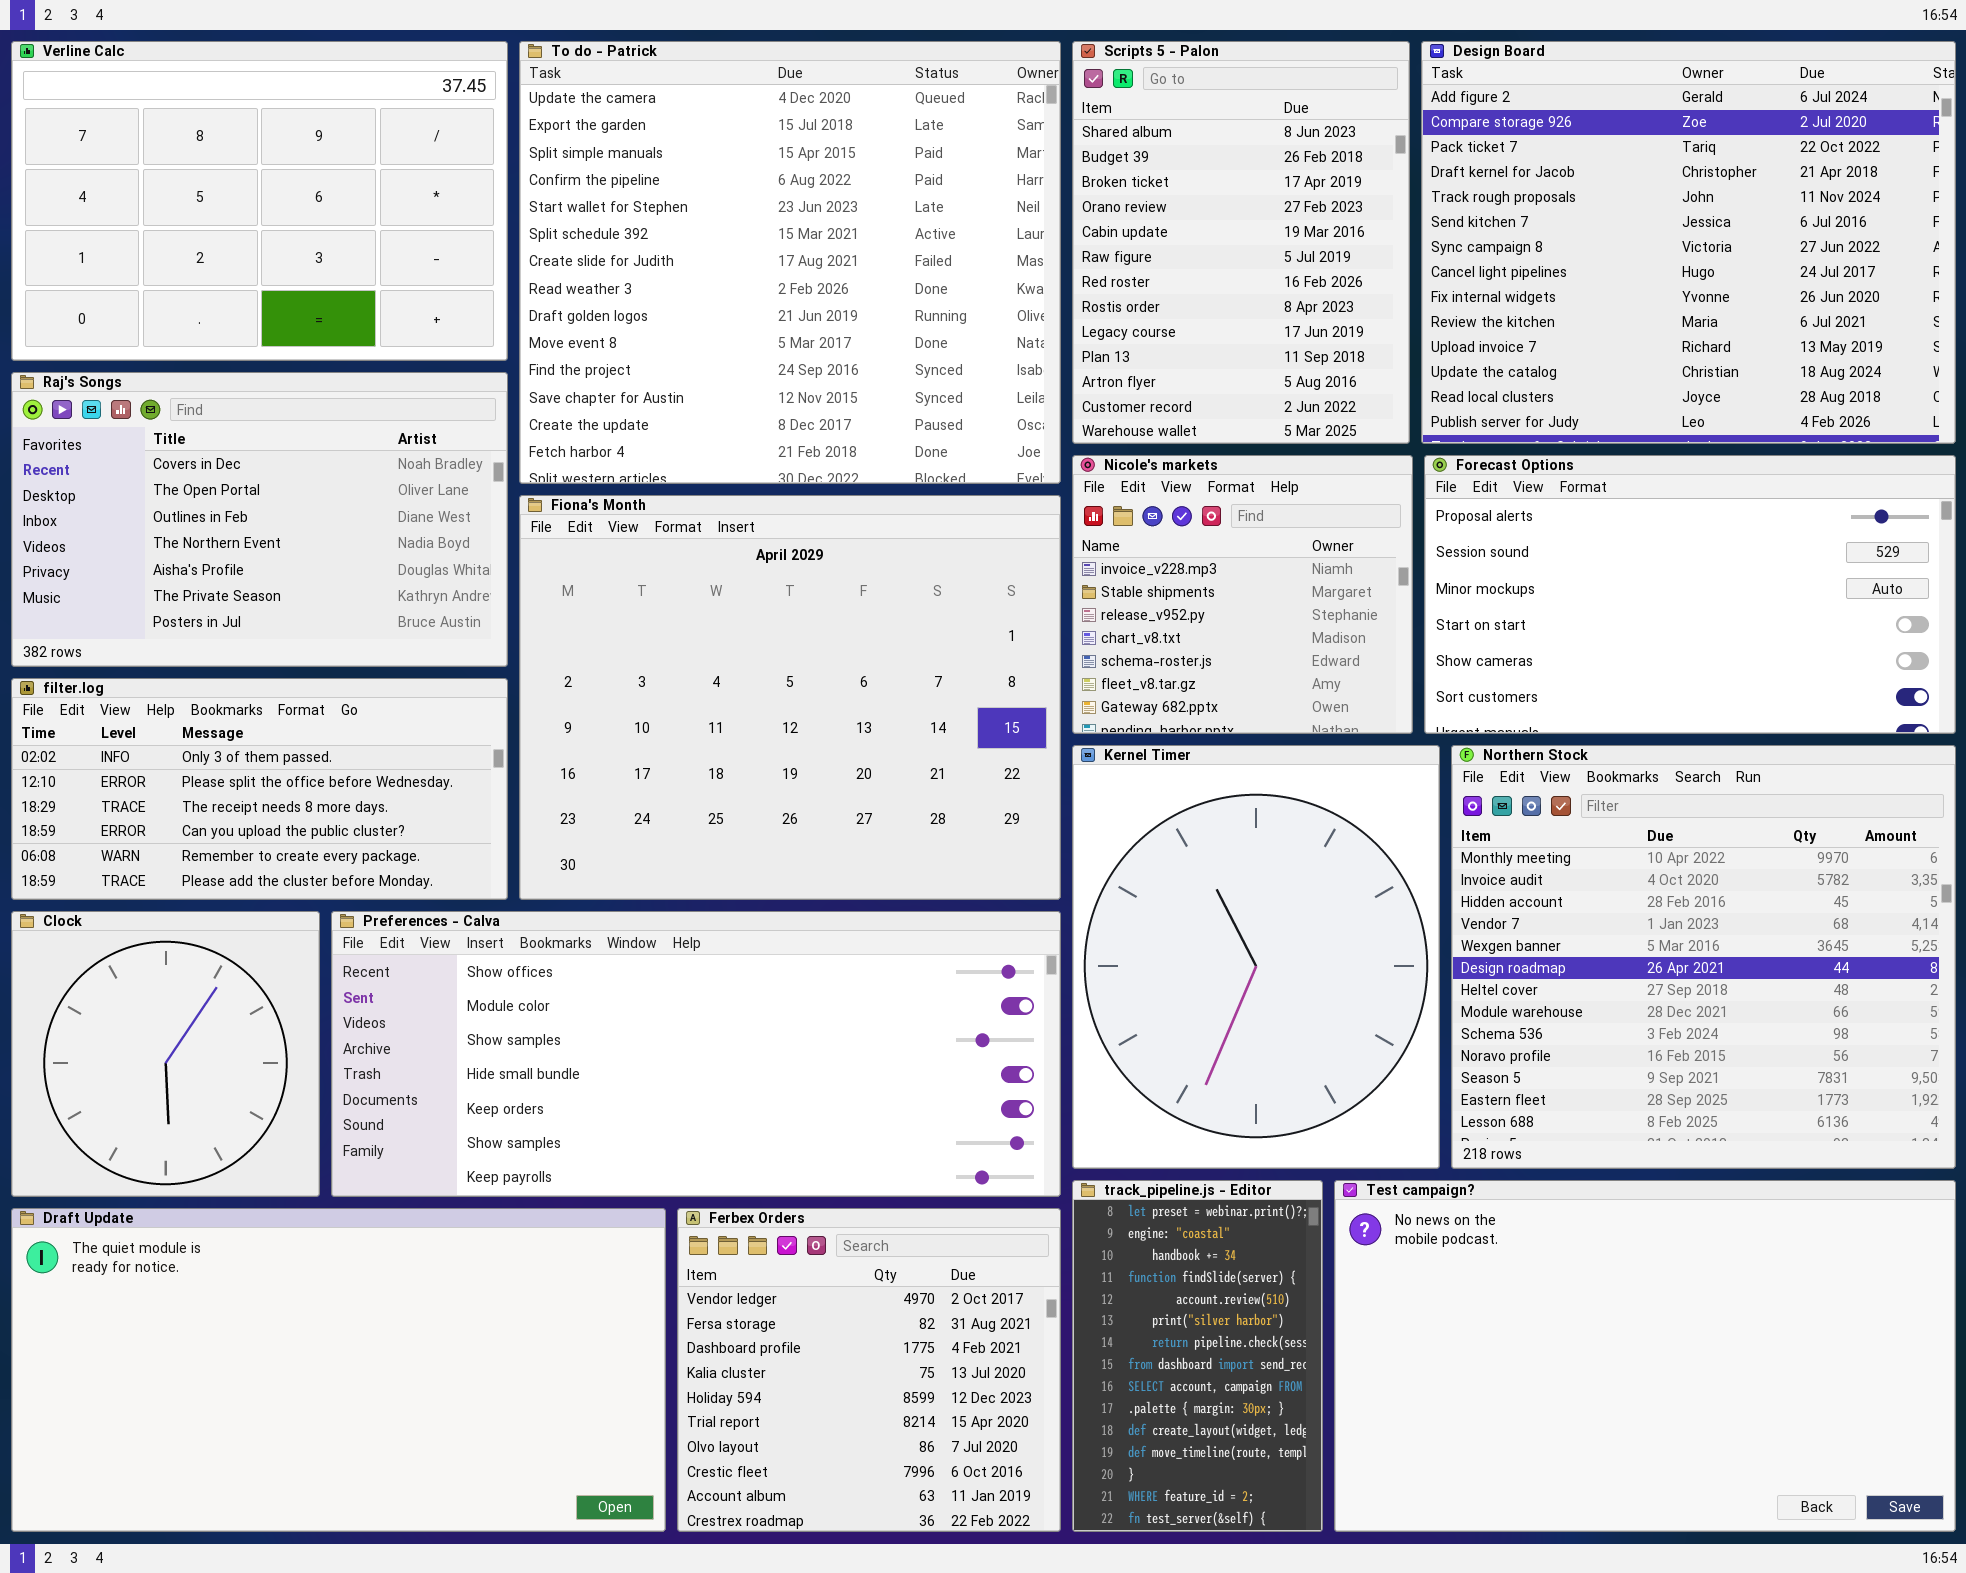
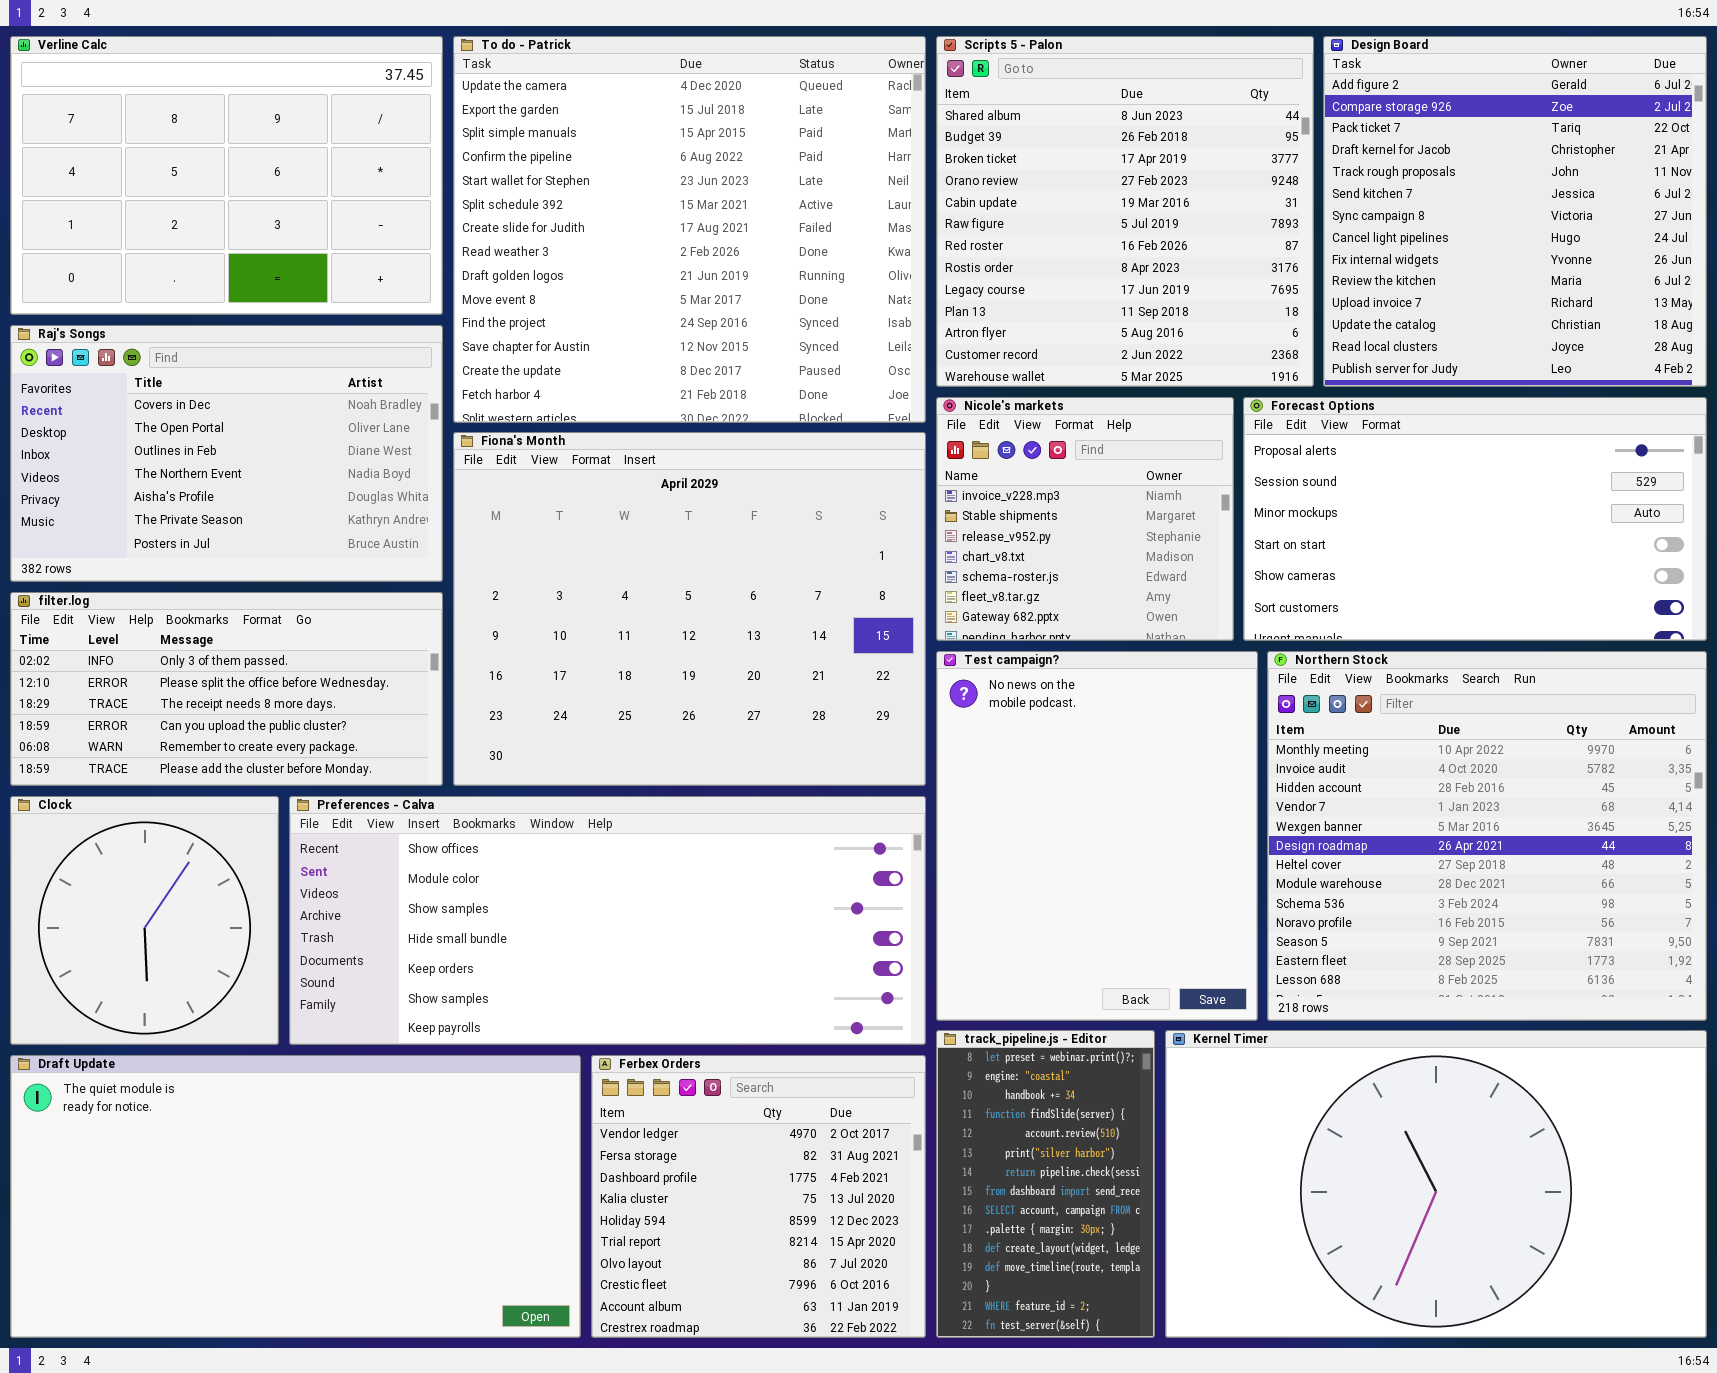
Scripts 5 - Palon: [1072,41,1410,444] -> [936,36,1314,387], resized
Design Board: [1421,41,1956,444] -> [1323,36,1707,387], resized
Kernel Timer: [1072,745,1440,1169] -> [1165,1030,1707,1338], moved, resized
Test campaign?: [1334,1180,1956,1532] -> [936,651,1258,1021], moved, resized

